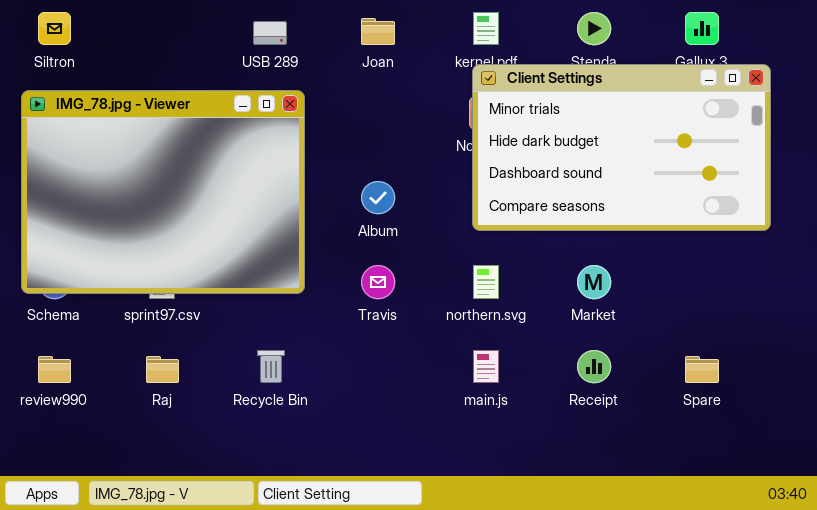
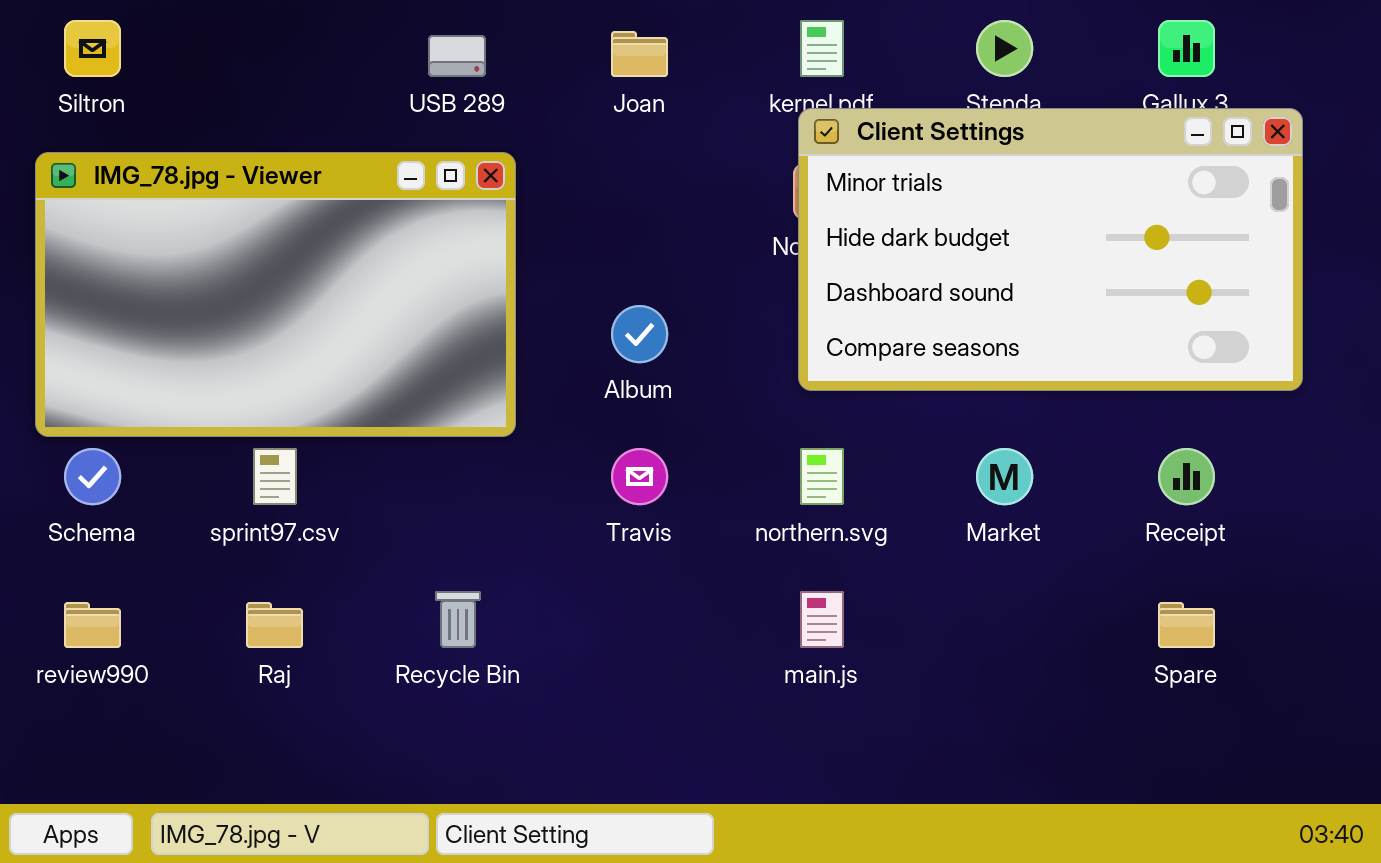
IMG_78.jpg - Viewer: [21,90,305,294] -> [35,152,516,437], resized
Receipt: [577,350,611,383] -> [1158,448,1215,505], moved

